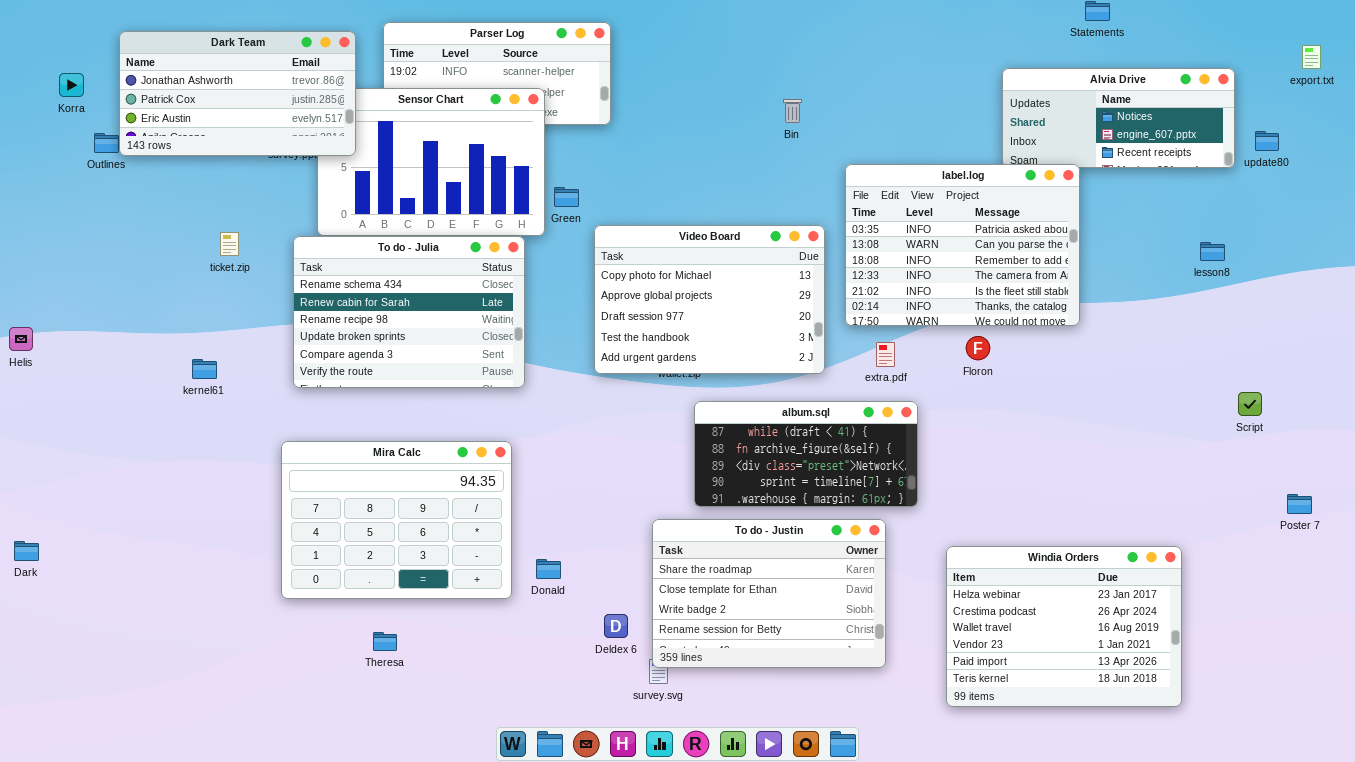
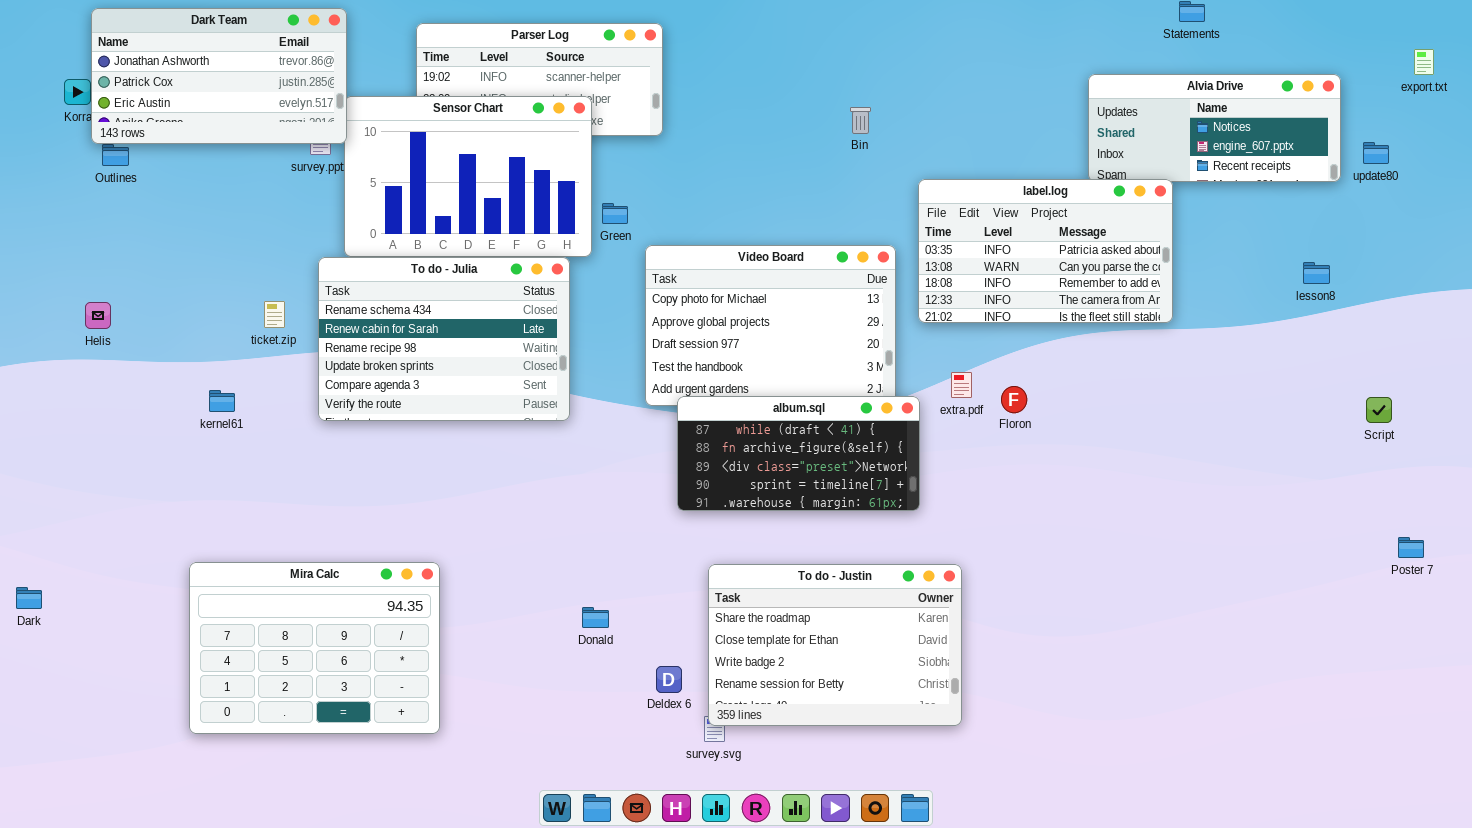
Dark Team: [119,31,356,156] -> [91,8,347,144], moved
label.log: [845,164,1080,326] -> [918,179,1173,323], resized
ticket.zip: [220,232,239,256] -> [264,301,285,328], moved
Helis: [9,327,33,351] -> [85,302,111,329], moved
Floron: [966,336,990,360] -> [1001,386,1027,413], moved
Script: [1238,392,1262,416] -> [1366,397,1392,423], moved
album.sql: [694,401,918,507] -> [677,396,920,511], moved
Mira Calc: [281,441,512,599] -> [189,562,440,734], moved
Windia Orders: [946,546,1182,707] -> none, closed

